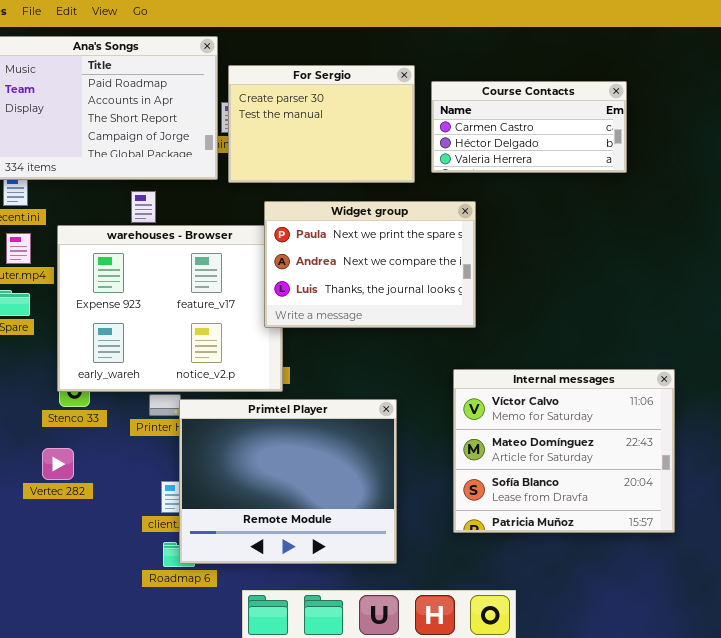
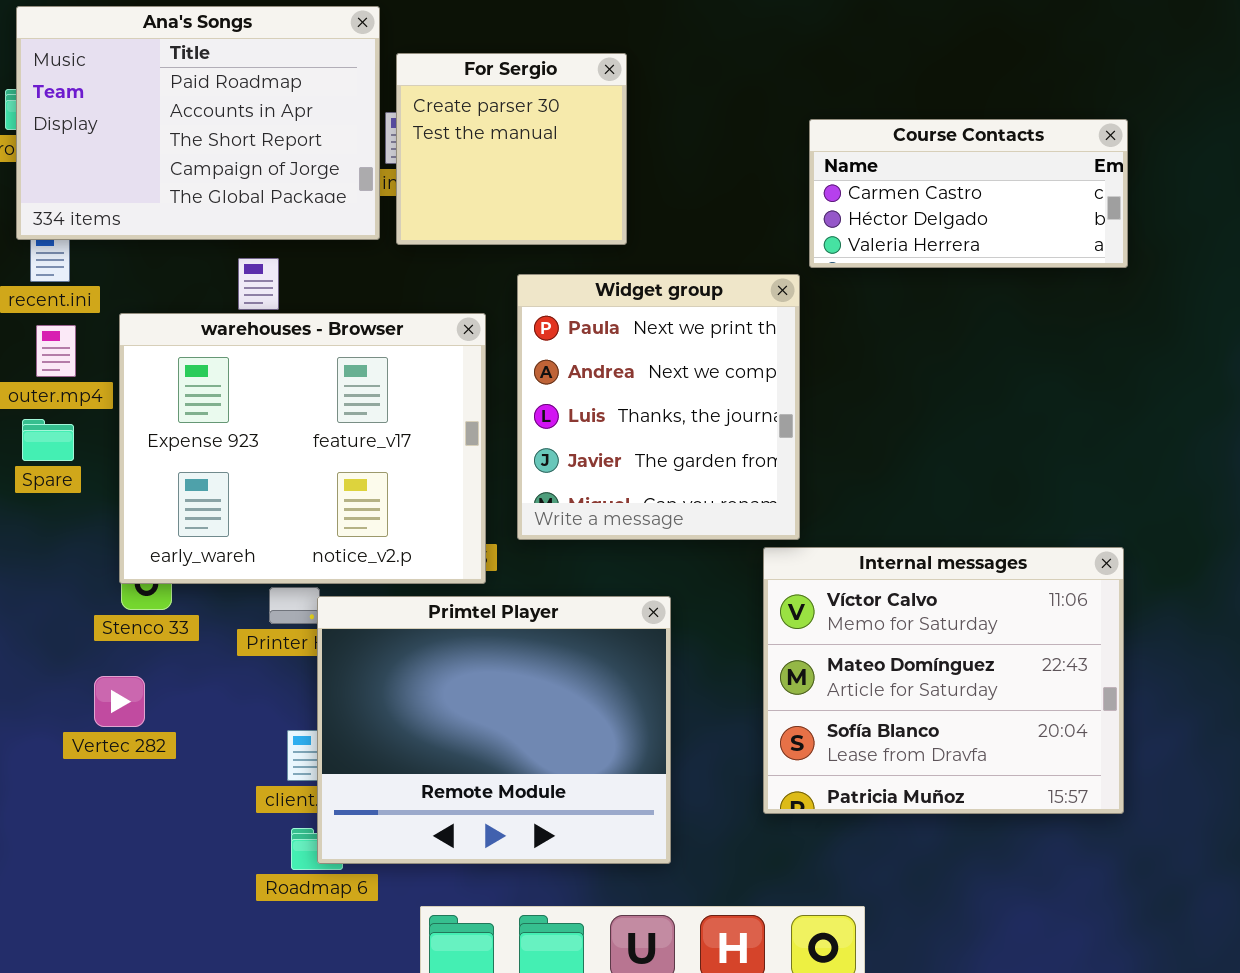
For Sergio: [228,65,415,183] -> [396,53,627,245], resized
Course Contacts: [431,81,627,173] -> [809,119,1128,268], moved
Widget group: [264,201,476,328] -> [517,274,800,540], resized

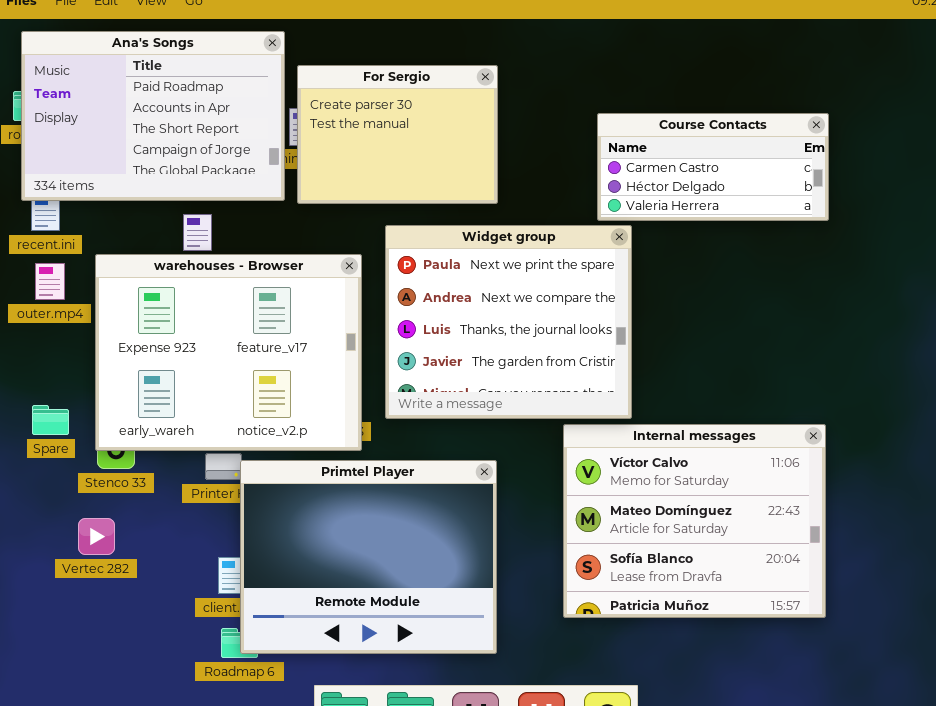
For Sergio: [396,53,627,245] -> [297,65,498,204], resized
Widget group: [517,274,800,540] -> [385,225,632,419], resized
Spare: [22,419,74,461] -> [32,405,69,435], moved

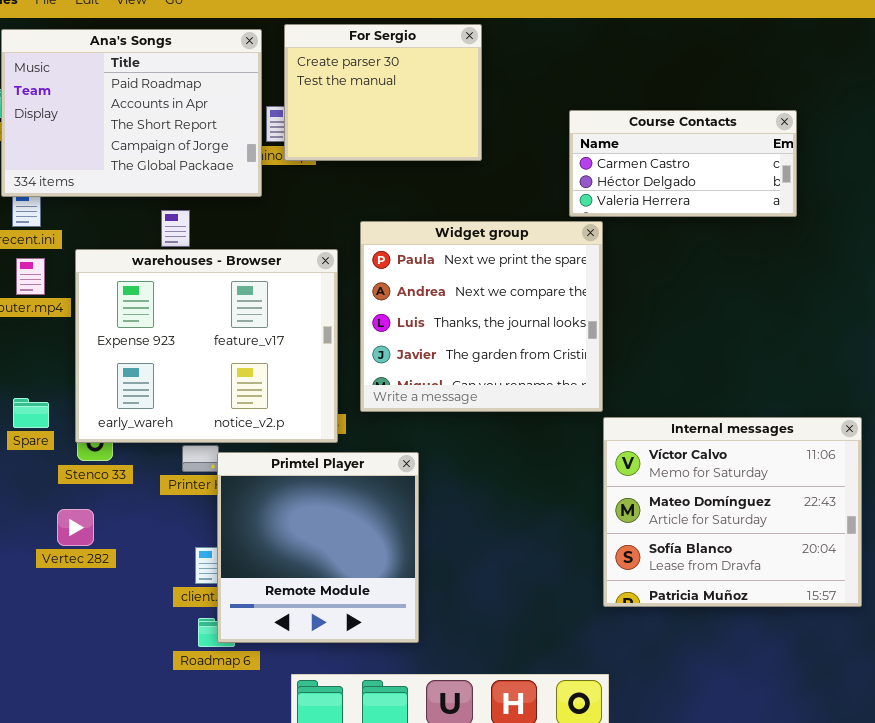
For Sergio: [297,65,498,204] -> [284,24,482,161], moved
Internal messages: [563,424,826,618] -> [603,417,862,607], moved
Primtel Player: [240,460,497,654] -> [217,452,419,643], resized

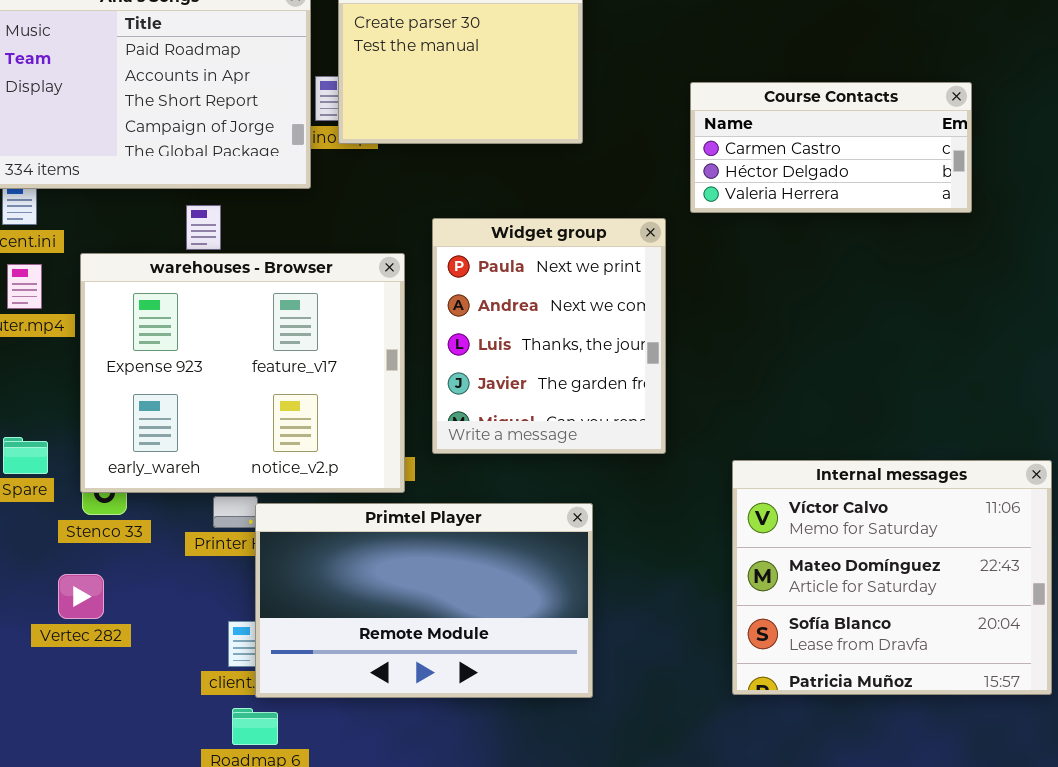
Widget group: [360,221,603,412] -> [432,218,666,454], resized
Primtel Player: [217,452,419,643] -> [255,503,593,698], resized

